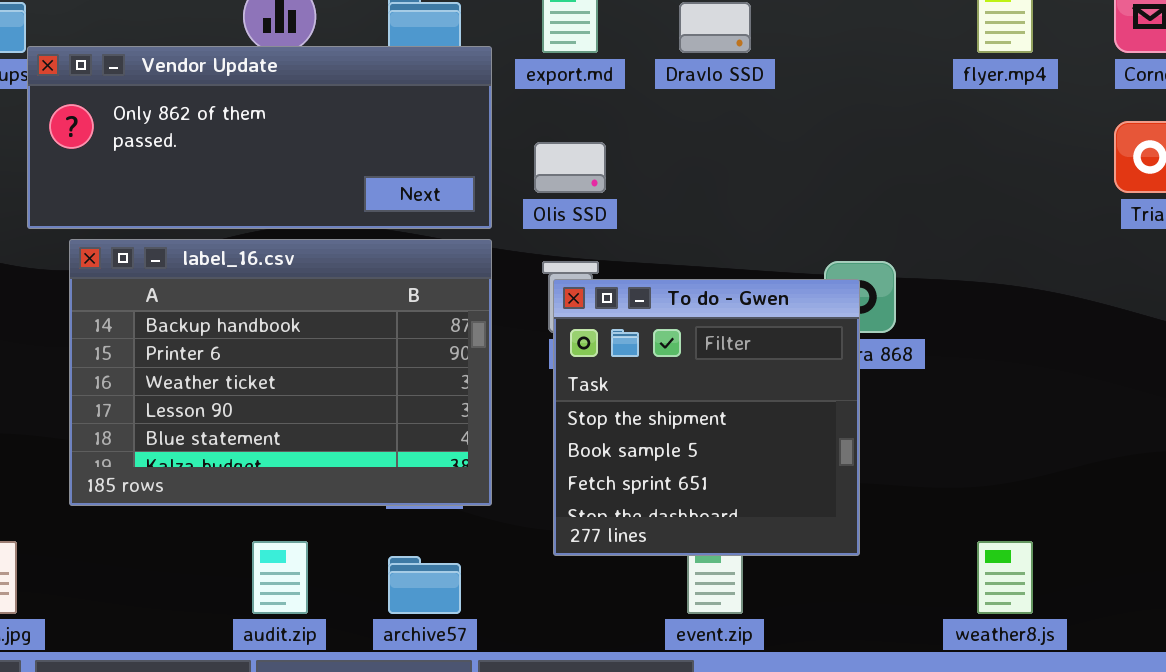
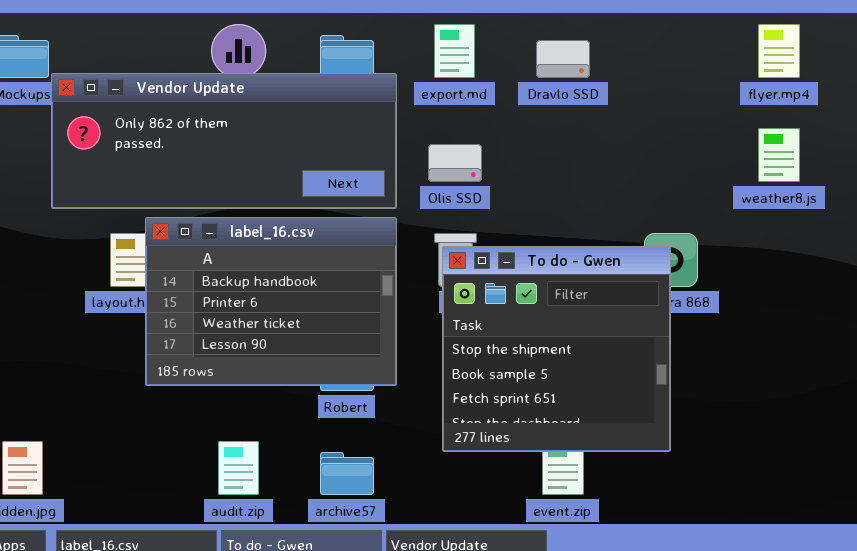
label_16.csv: [69,239,492,506] -> [145,217,397,386], resized
weather8.js: [977,541,1033,614] -> [758,128,800,182], moved

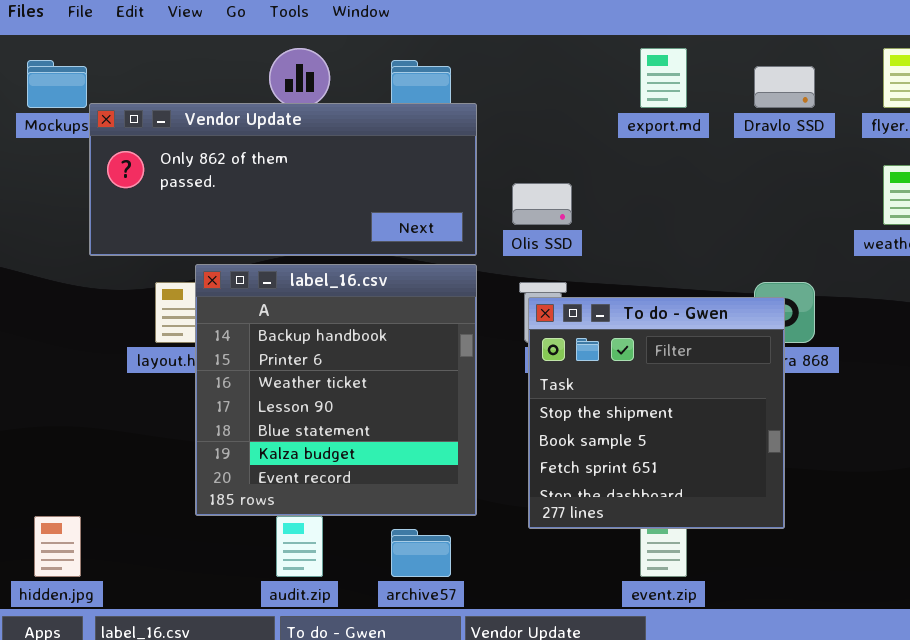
export.md: [434,24,475,78] -> [640,48,687,108], moved
Dravlo SSD: [536,40,590,78] -> [754,66,815,108], moved
label_16.csv: [145,217,397,386] -> [195,264,477,516], resized

